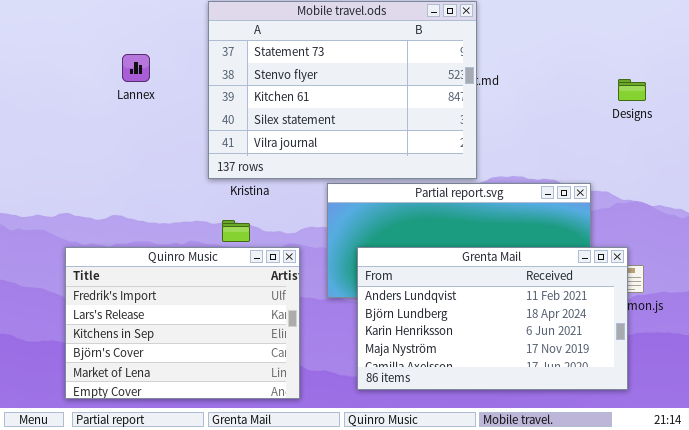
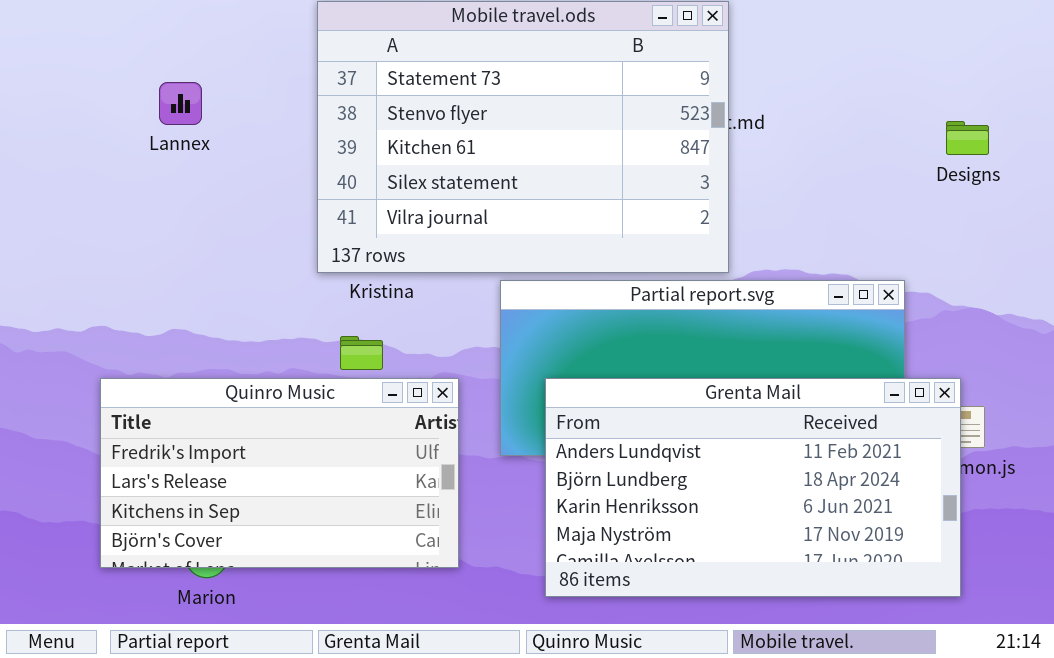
Lannex: [122,54,150,82] -> [159,82,202,125], moved
Quinro Music: [65,247,300,399] -> [100,378,459,568], resized

